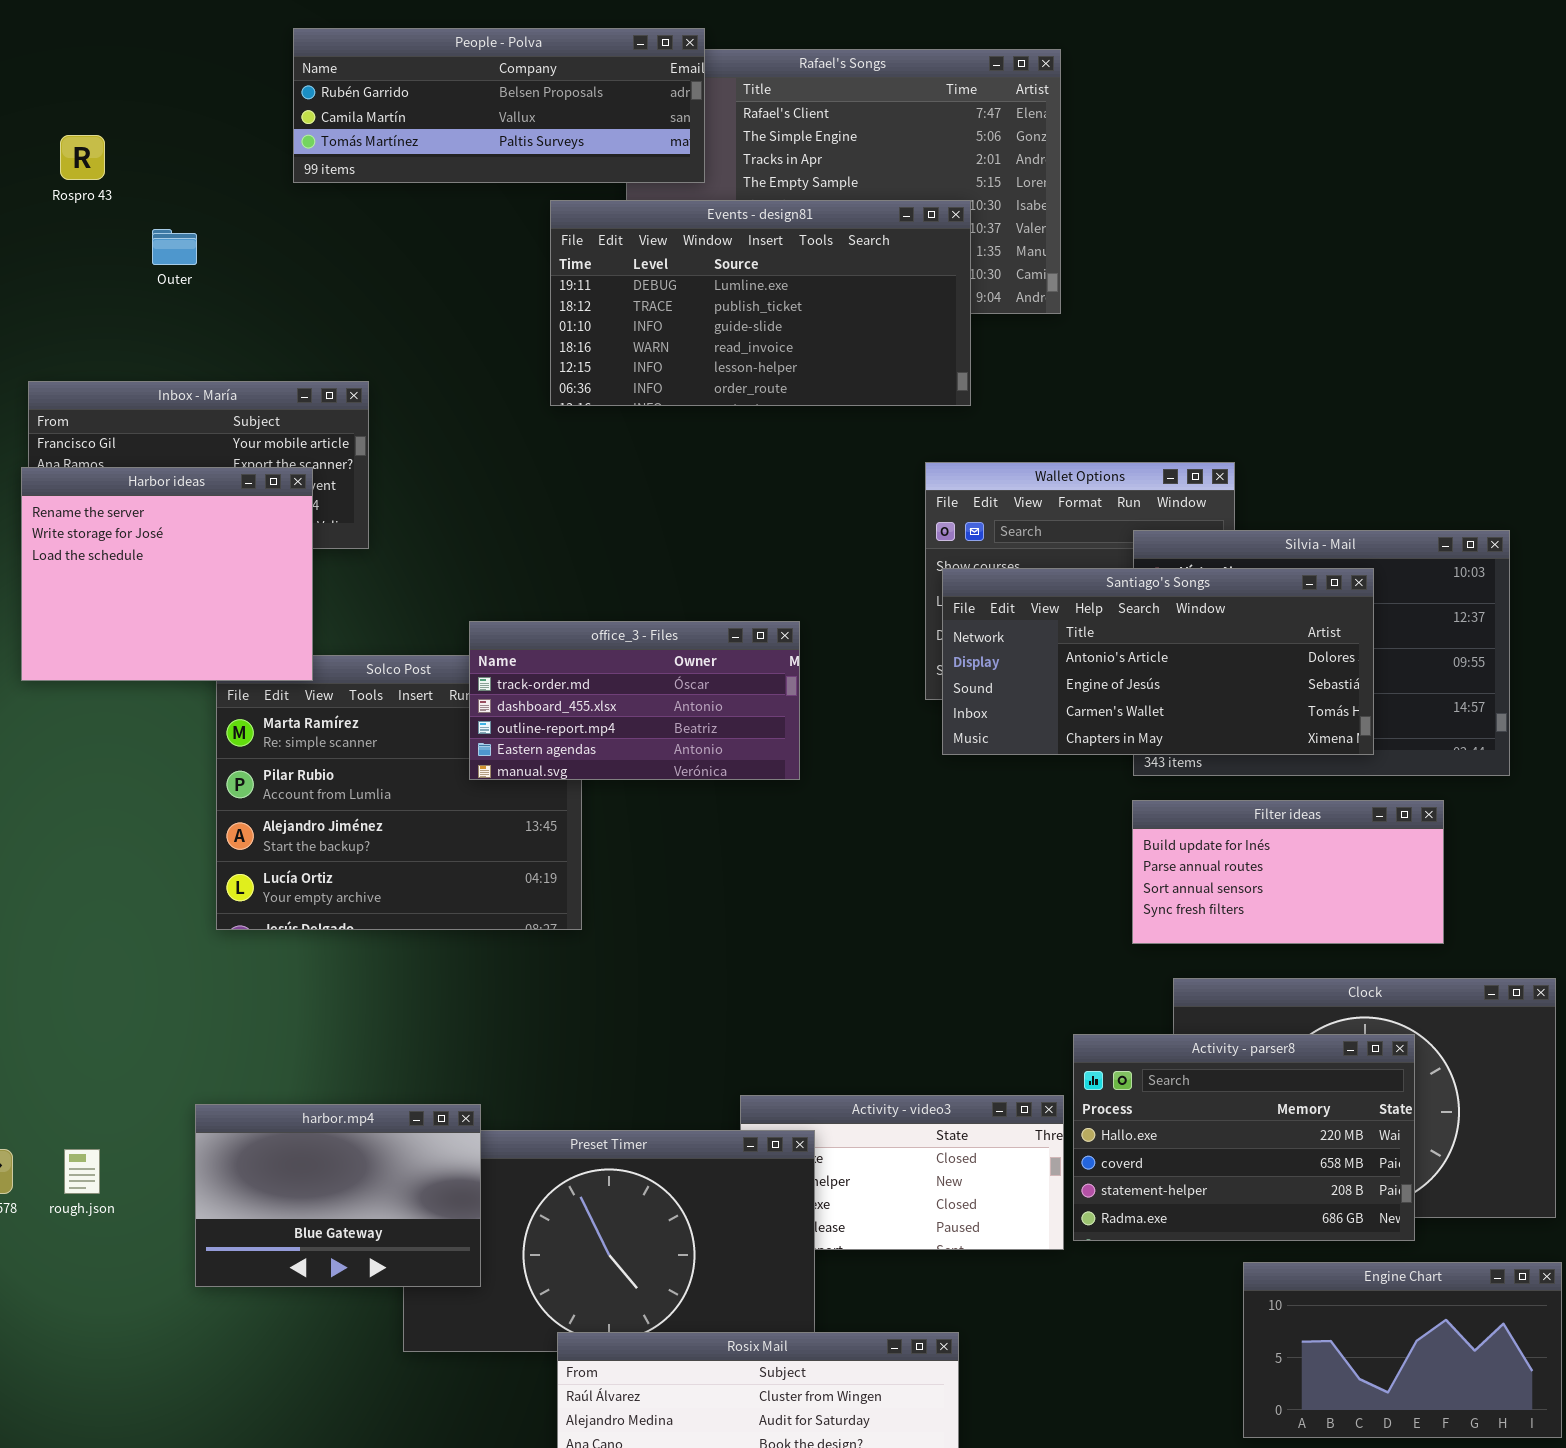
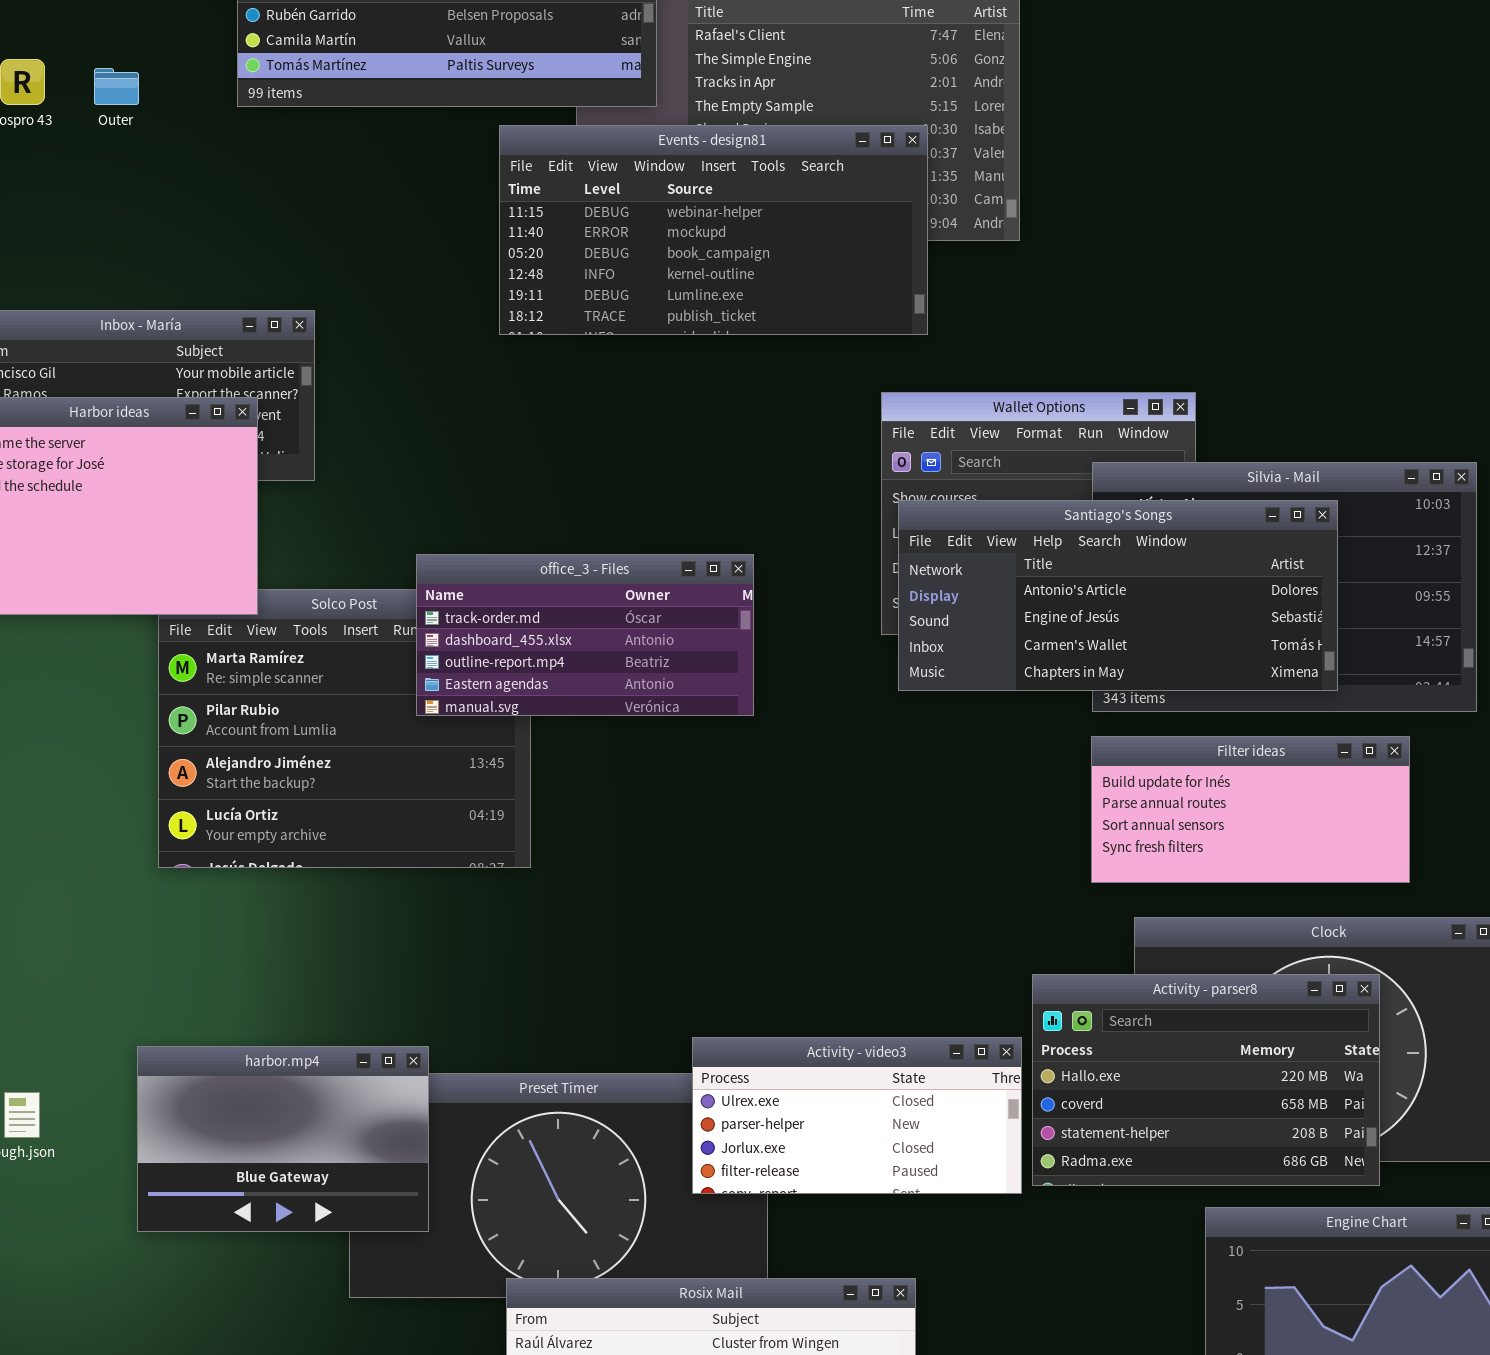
Events - design81: [550,200,971,406] -> [499,125,928,335], scrolled up 4 rows
Outer: [152,229,197,265] -> [94,68,139,105], moved
Activity - video3: [740,1095,1064,1250] -> [692,1037,1022,1194], raised

